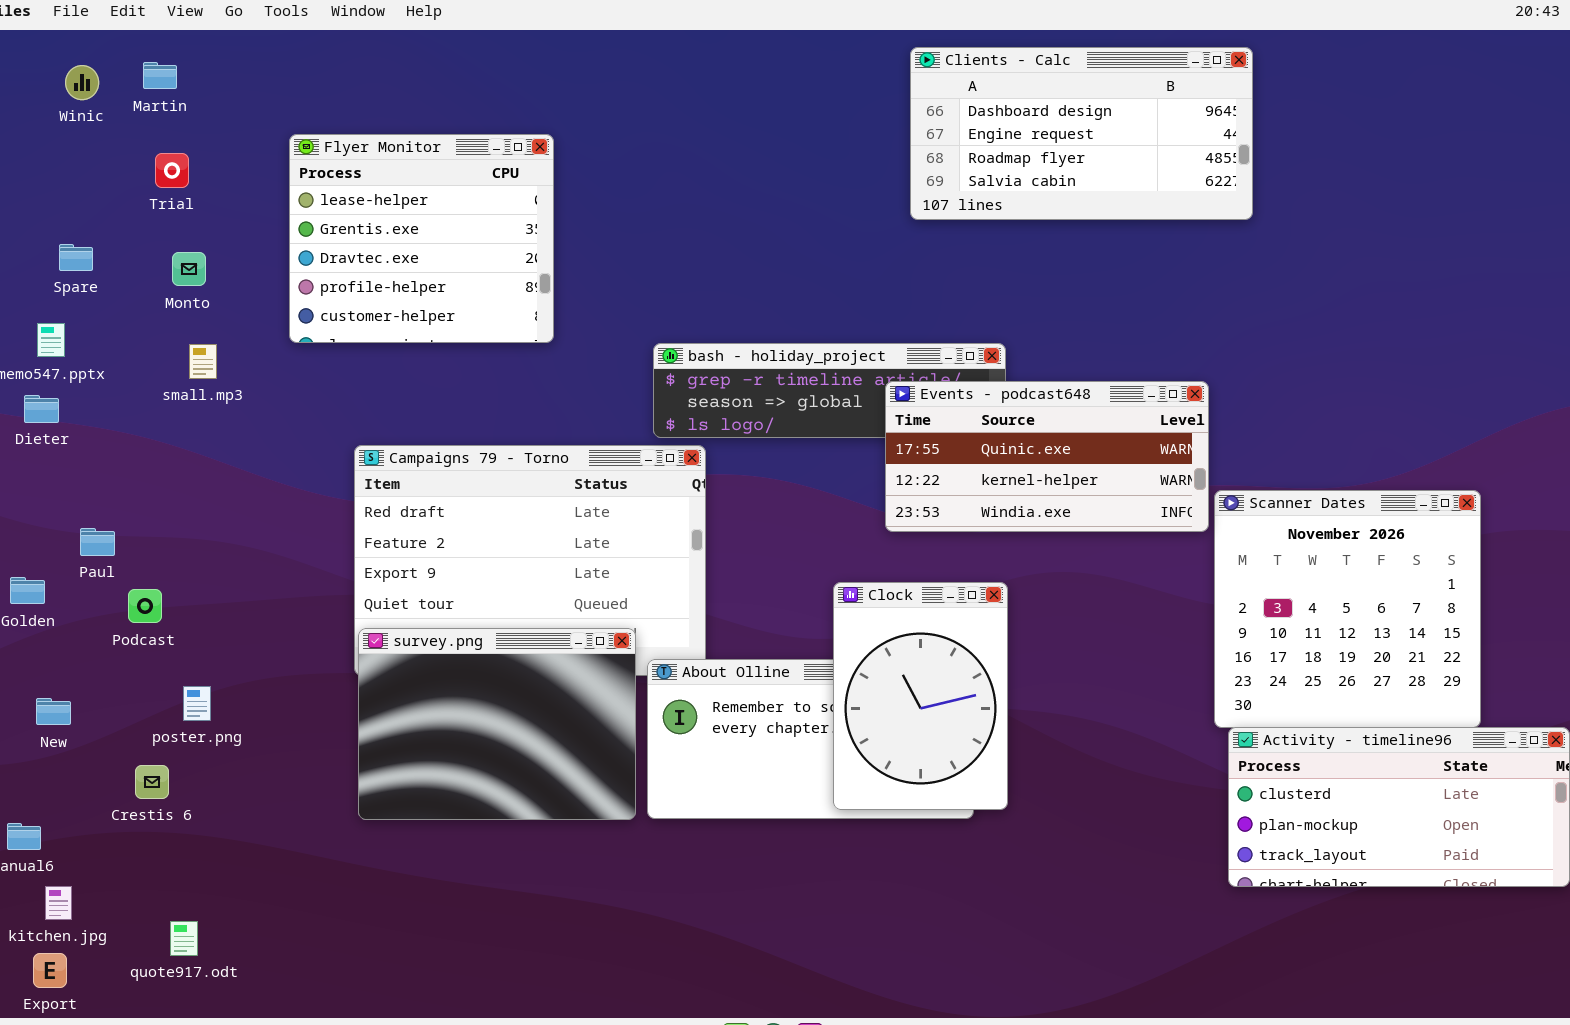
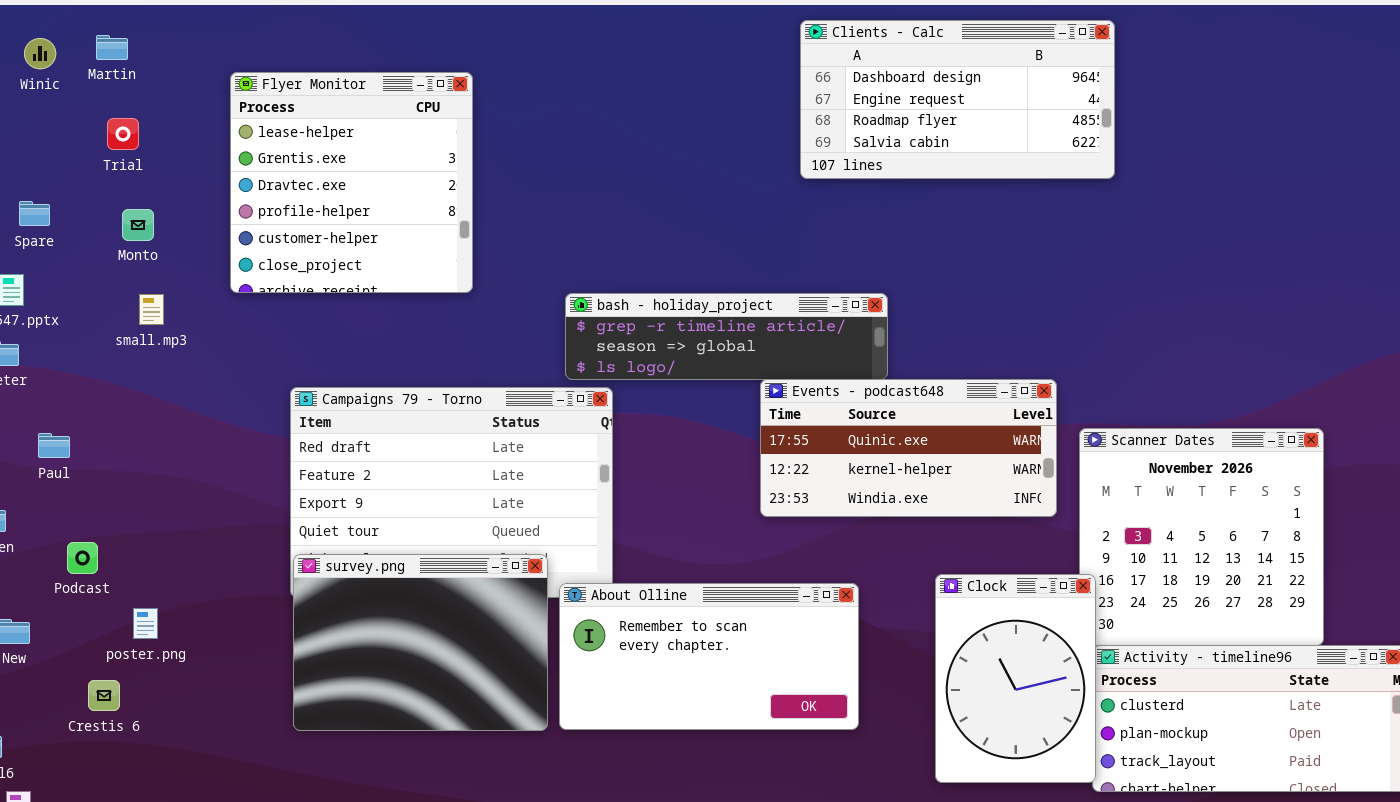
Flyer Monitor: [289,134,554,343] -> [230,72,473,293], resized
Events - podcast648: [885,381,1209,532] -> [760,379,1057,517], moved
Paul: [80,528,115,556] -> [38,433,70,458], moved
Clock: [833,582,1008,810] -> [935,574,1096,783], moved
Podcast: [128,589,162,623] -> [67,542,98,574], moved

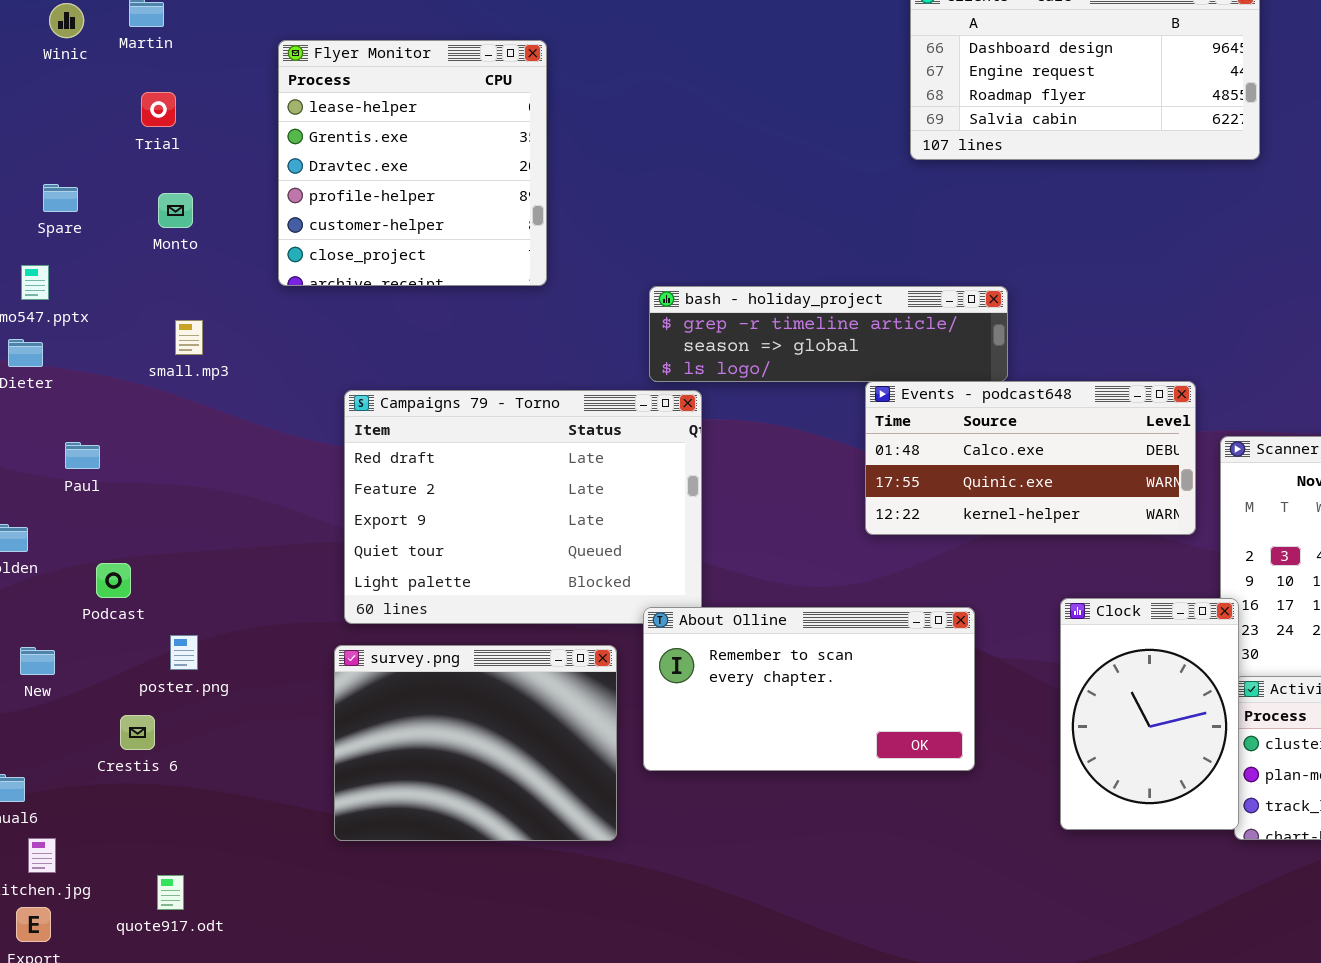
small.mp3: [139,294,164,325] -> [175,320,203,355], moved
Events - podcast648: [760,379,1057,517] -> [865,381,1196,535], scrolled up 1 row
survey.png: [293,554,548,731] -> [334,645,617,841], moved

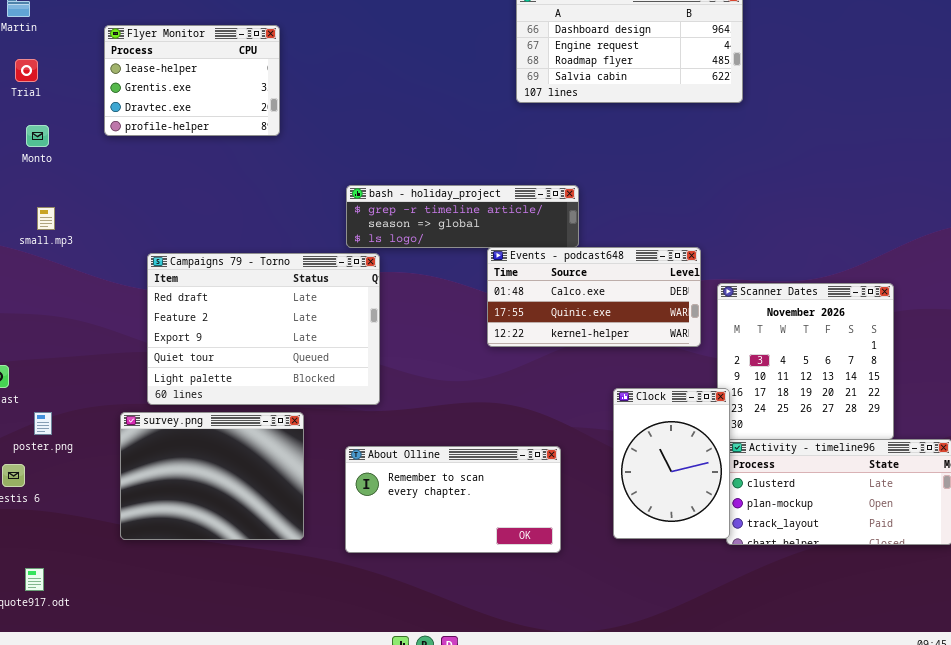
Flyer Monitor: [278,40,547,286] -> [104,25,280,136], resized
About Olline: [643,607,975,771] -> [345,446,561,553], moved
survey.png: [334,645,617,841] -> [120,412,304,540], moved

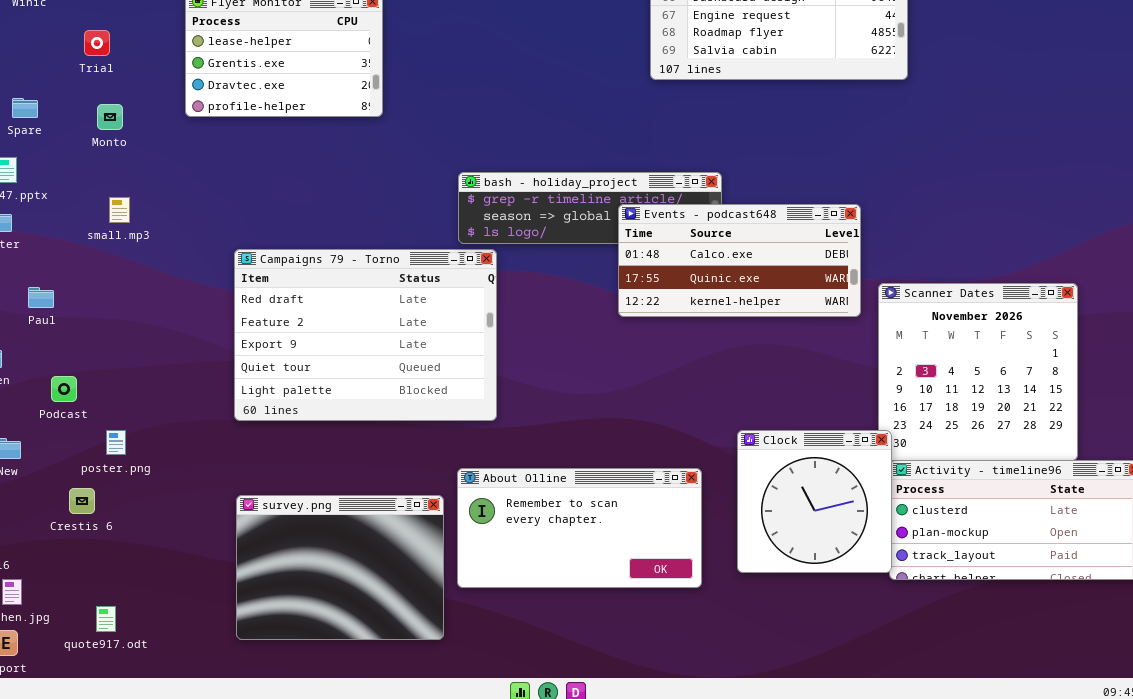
Events - podcast648: [487,247,701,347] -> [618,204,861,317], moved
Clock: [613,388,730,539] -> [737,430,892,573], resized
survey.png: [120,412,304,540] -> [236,495,444,640], moved

